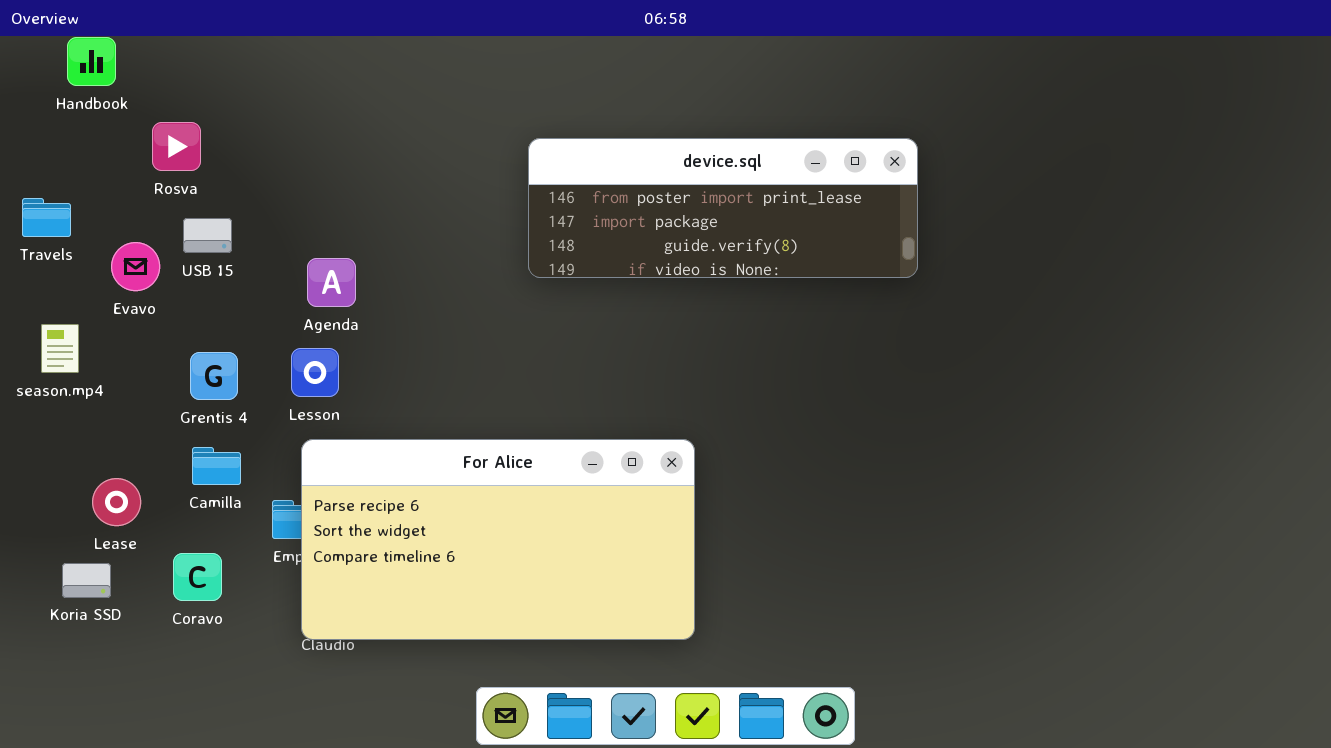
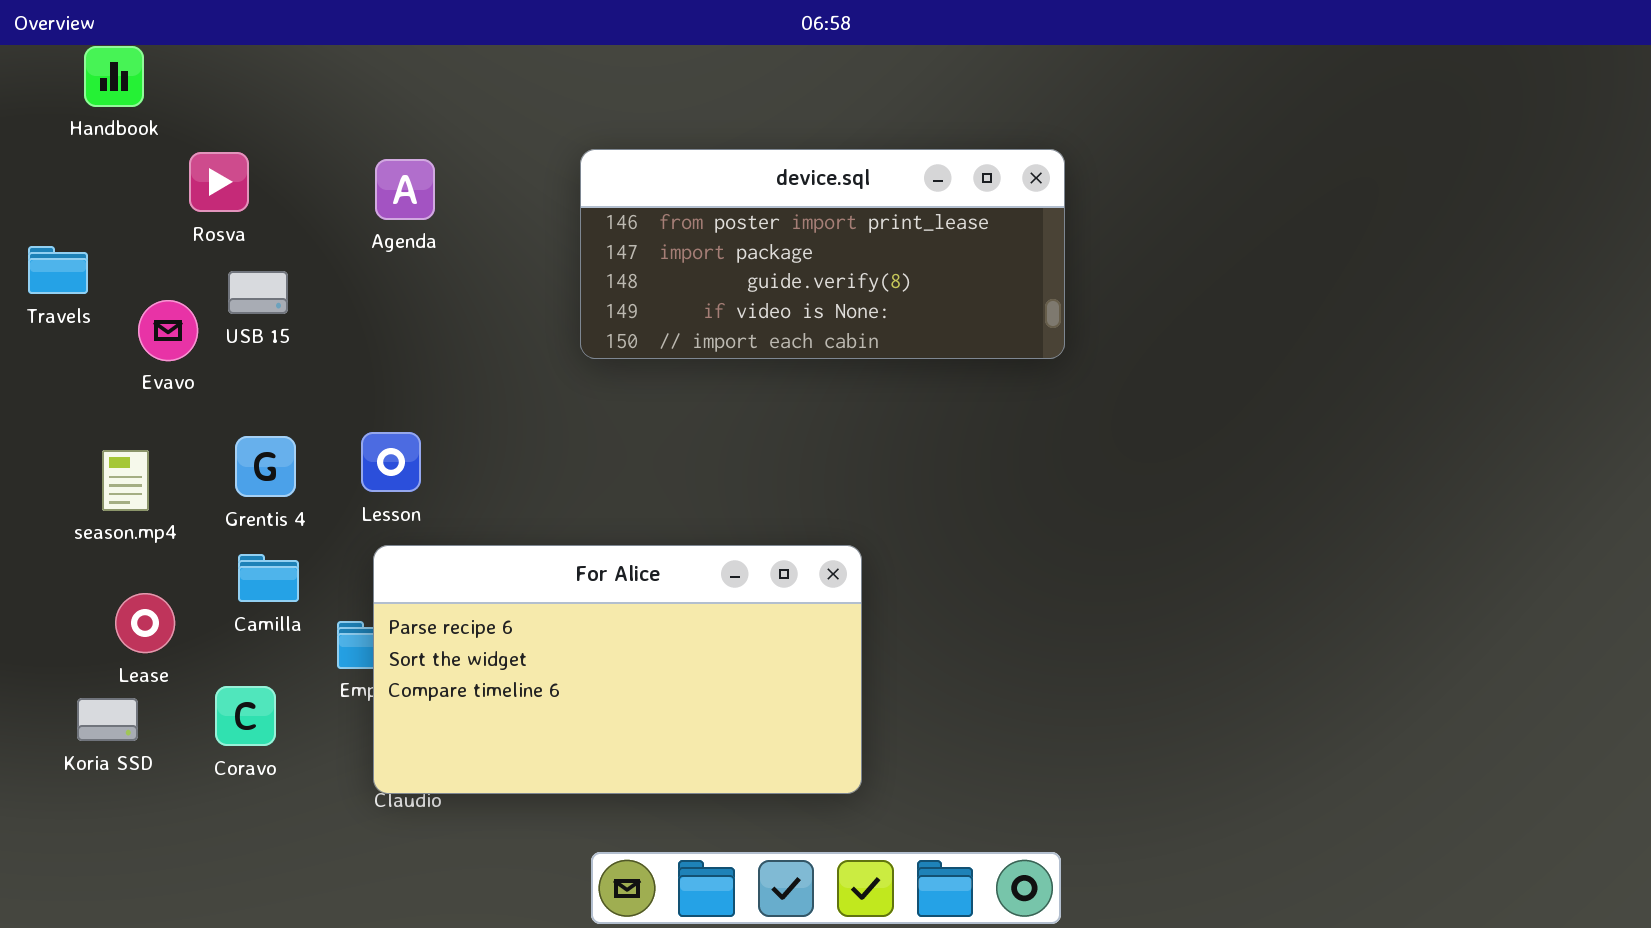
device.sql: [528,138,918,278] -> [580,149,1065,359], moved, resized
Agenda: [307,258,356,307] -> [375,159,435,220], moved
season.mp4: [41,324,79,373] -> [102,450,149,511], moved

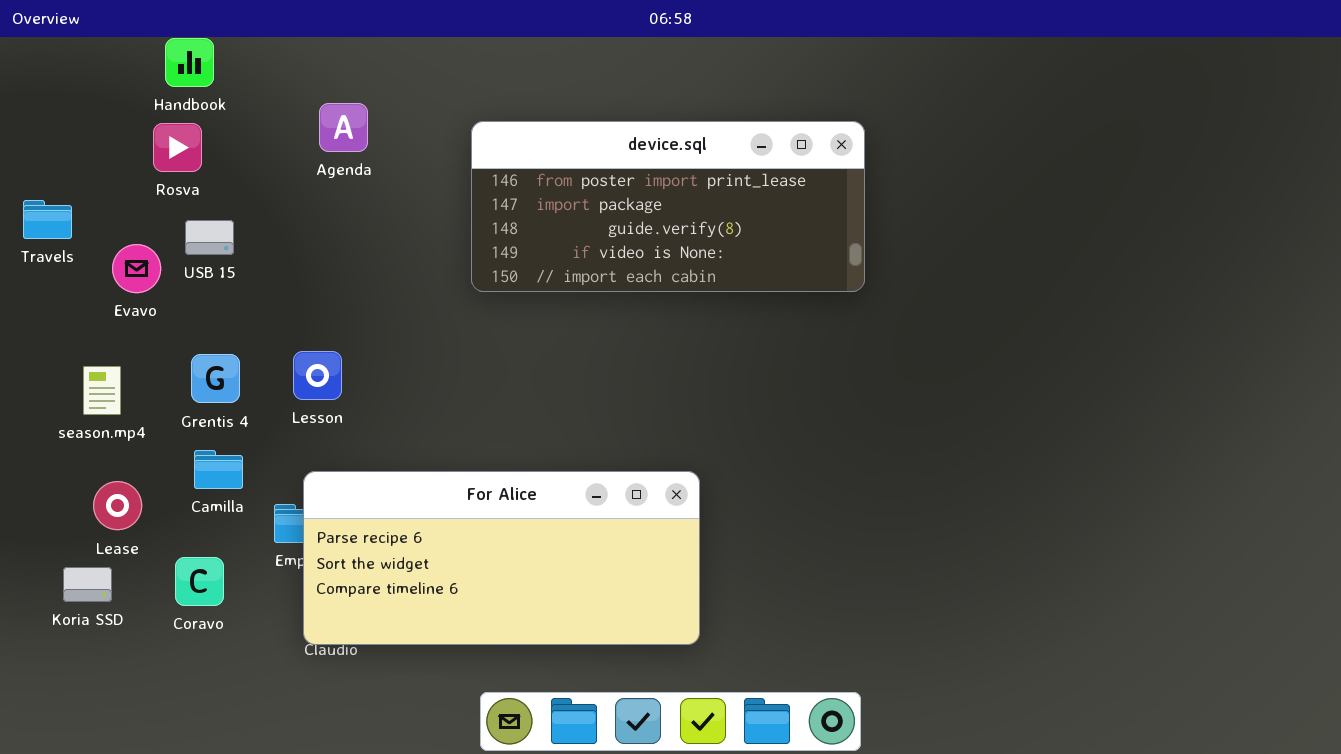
Handbook: [84,46,144,107] -> [165,38,214,87], moved
Agenda: [375,159,435,220] -> [319,103,368,152], moved
For Alice: [373,545,862,794] -> [303,471,700,645], resized

